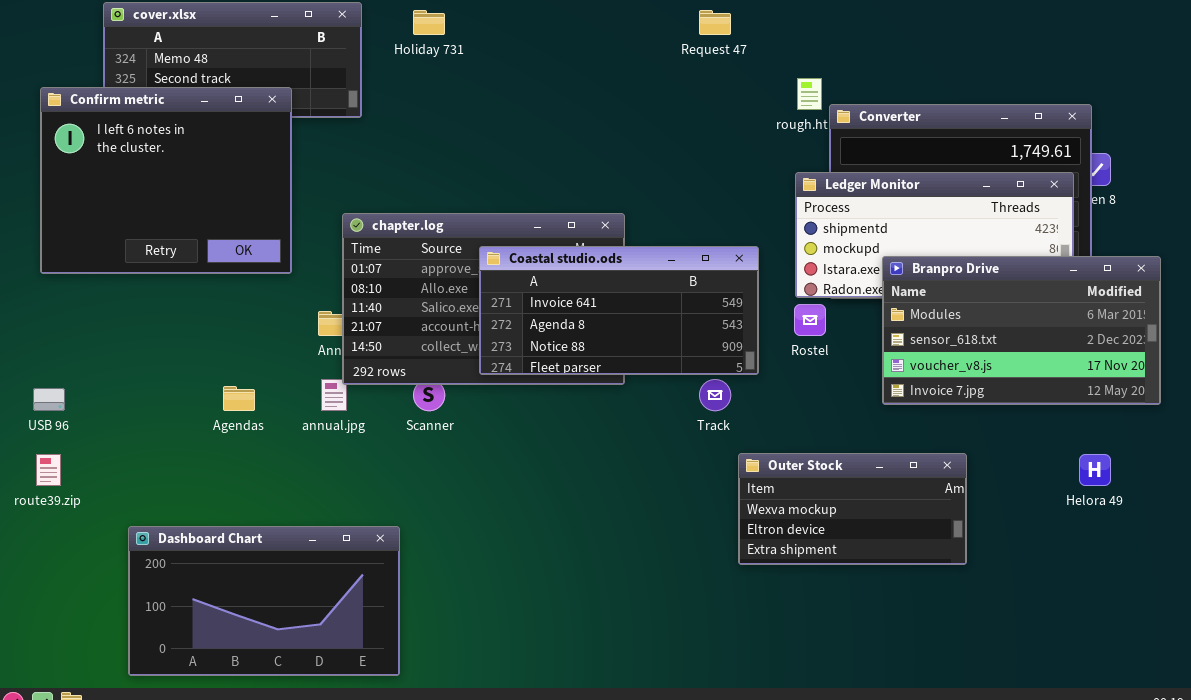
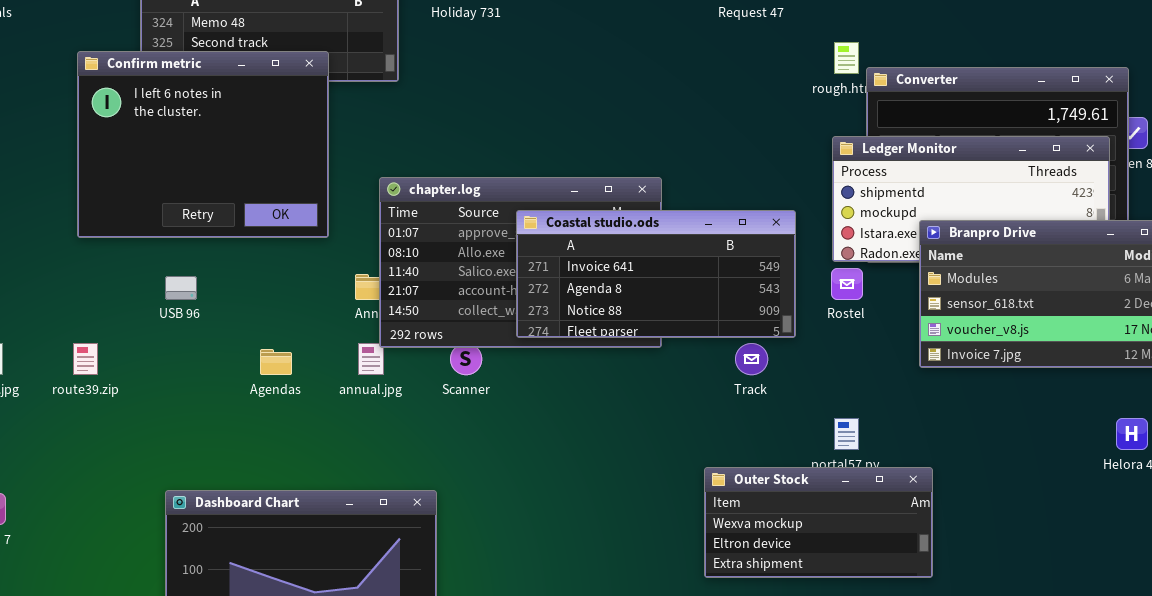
USB 96: [33,388,65,411] -> [165,276,197,300], moved
Outer Stock: [738,453,967,565] -> [704,467,933,578], moved
route39.zip: [36,454,61,486] -> [73,343,98,375], moved

